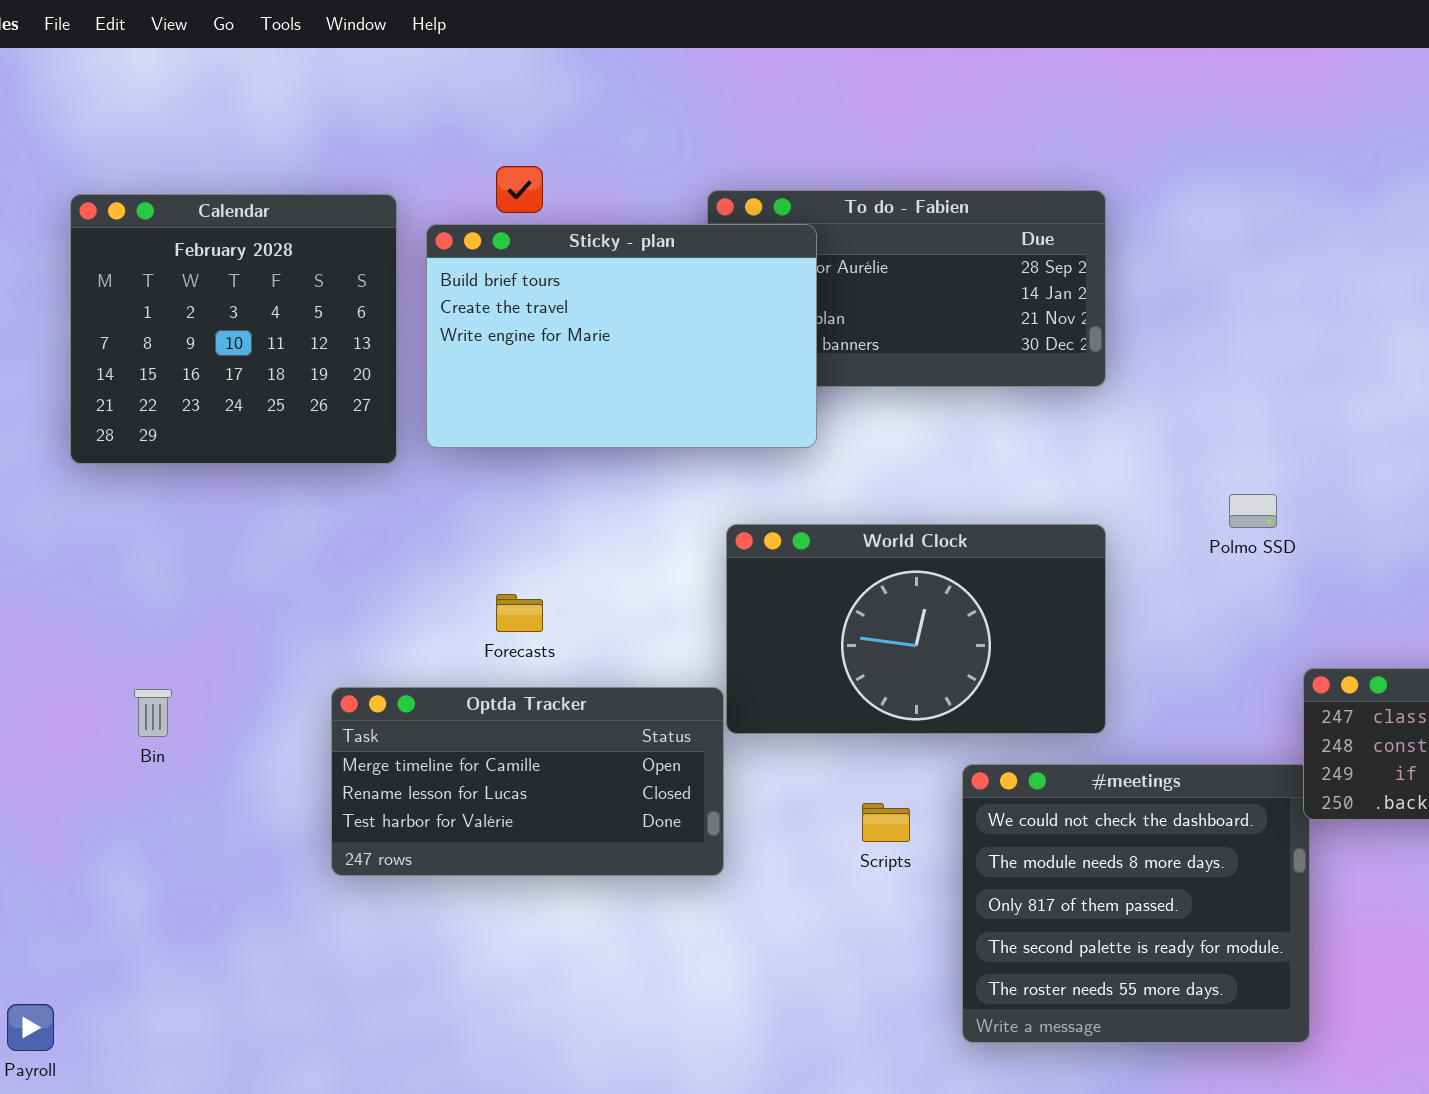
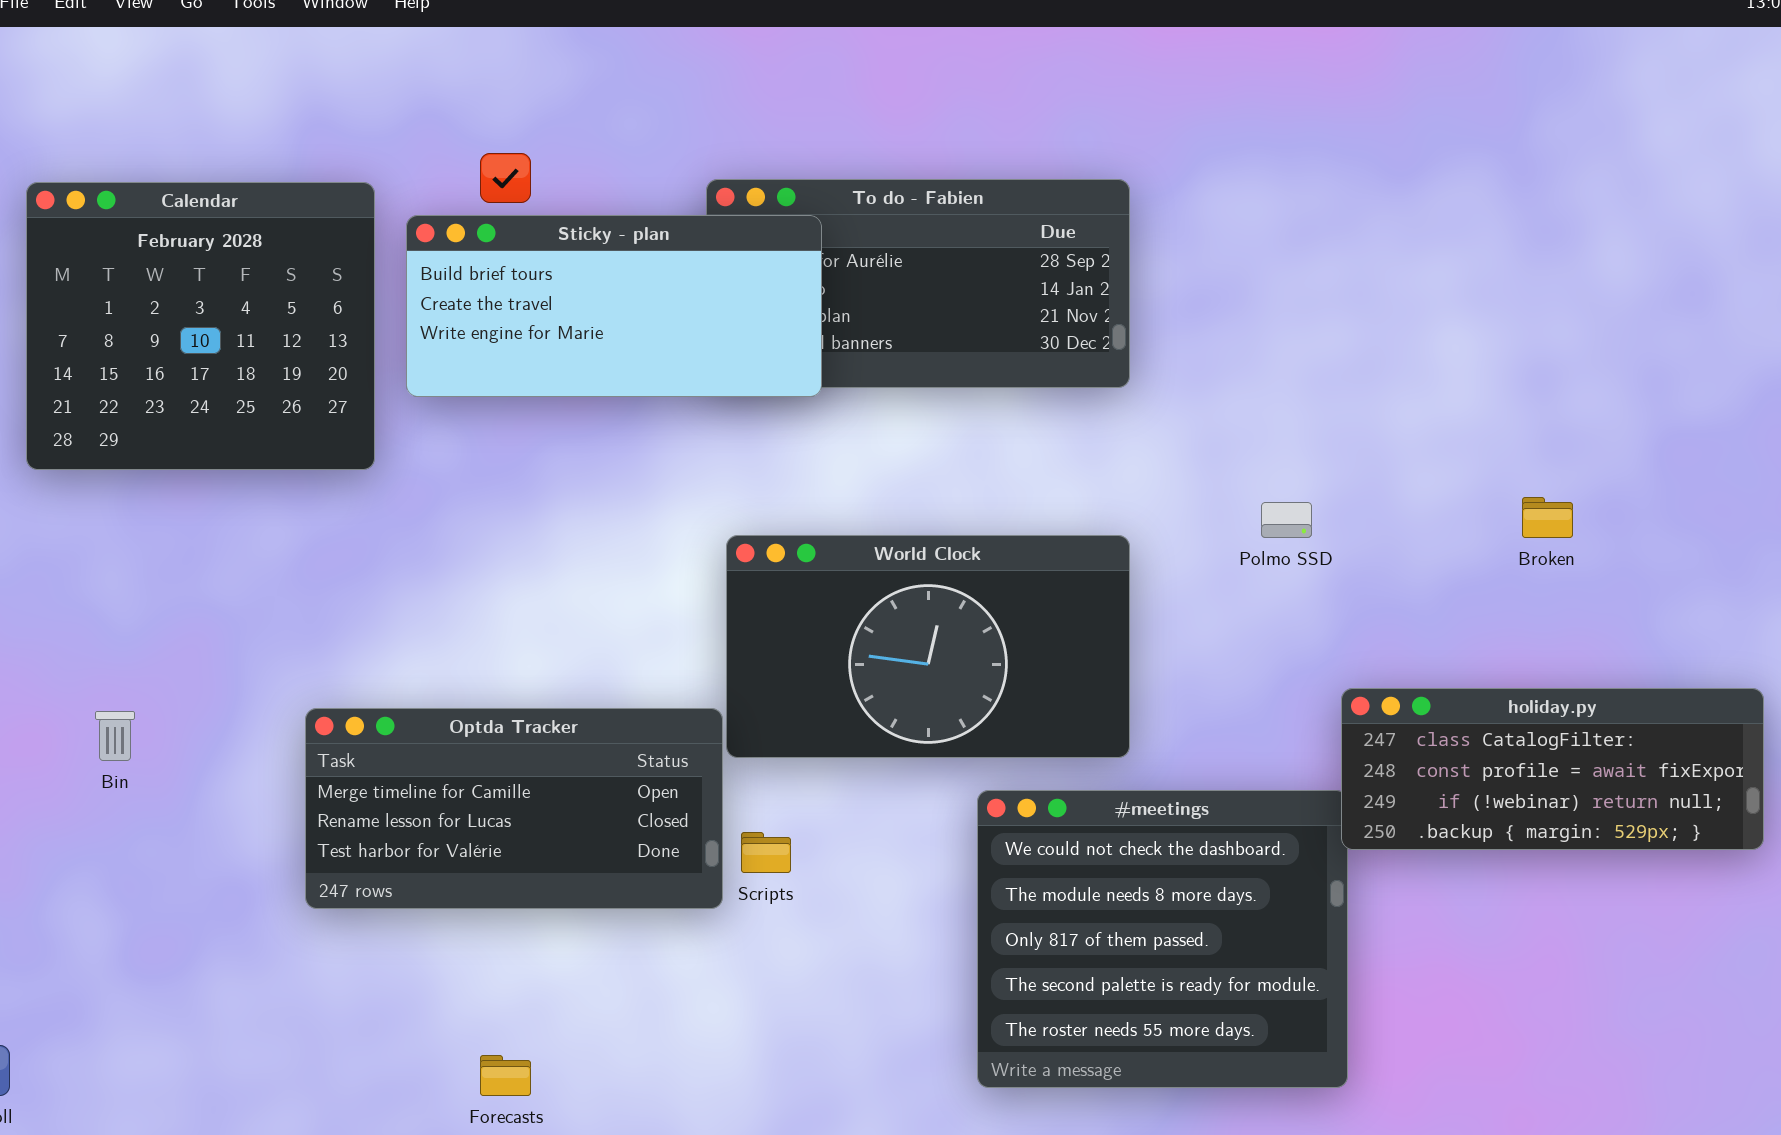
Sticky - plan: [426,224,817,448] -> [406,215,822,397], resized
Forecasts: [496,594,543,632] -> [480,1055,531,1096], moved
Scripts: [862,803,910,842] -> [741,832,791,873], moved

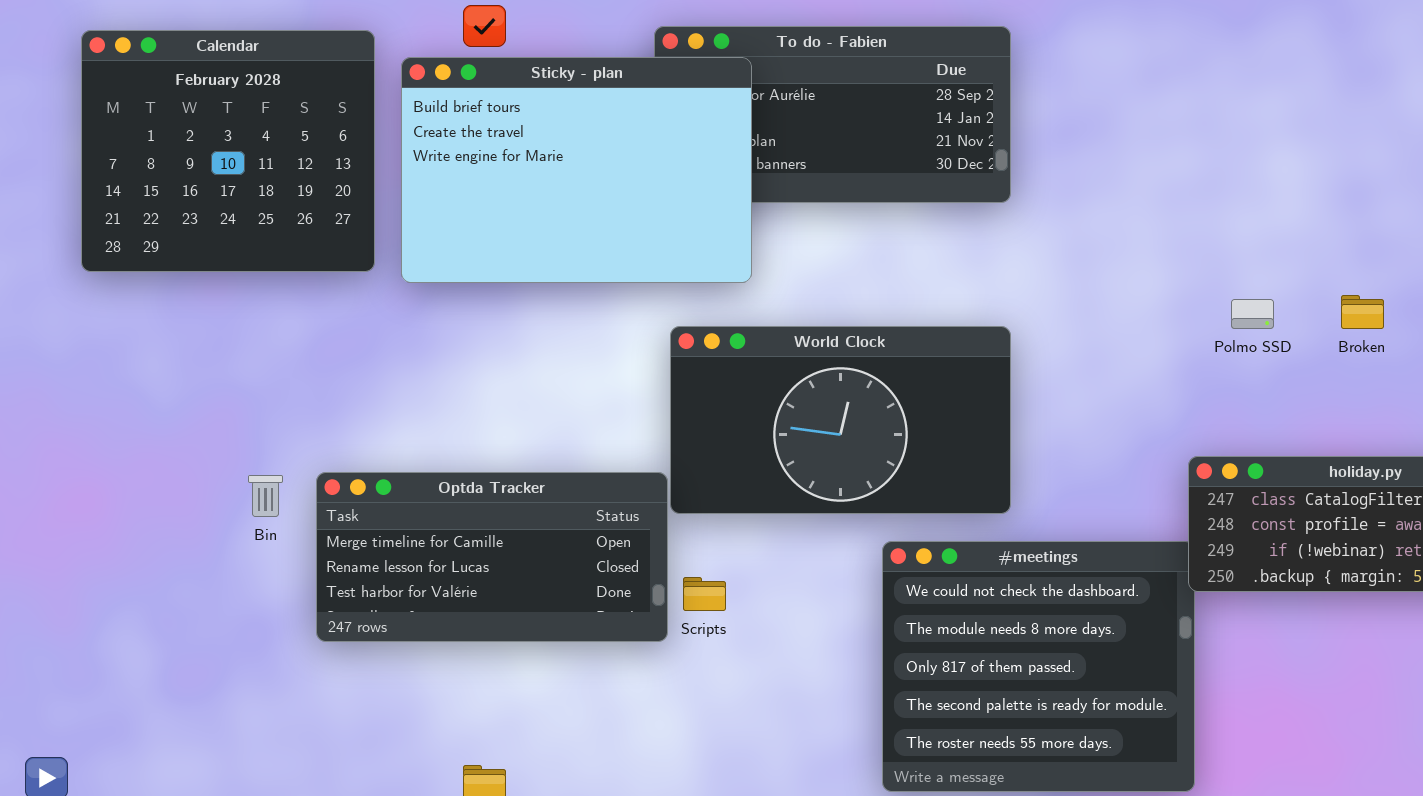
Sticky - plan: [406,215,822,397] -> [401,57,752,283], resized
Polmo SSD: [1261,502,1312,538] -> [1231,299,1274,329], moved
Bin: [95,711,135,761] -> [248,475,283,517], moved

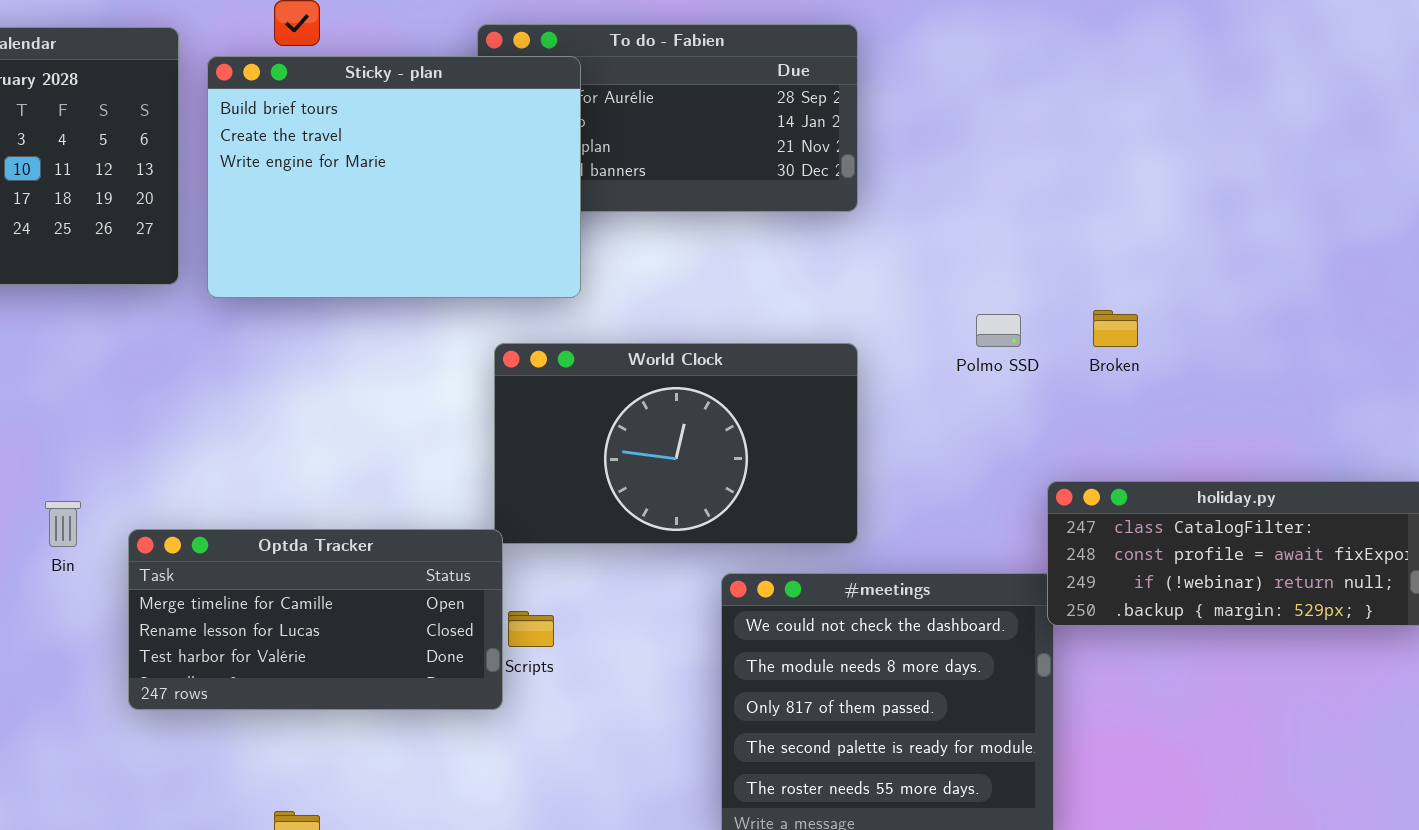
Broken: [1341,295,1384,329] -> [1093,310,1138,347], moved
Polmo SSD: [1231,299,1274,329] -> [976,314,1021,347], moved
Optda Tracker: [316,472,668,642] -> [128,529,503,710], moved

